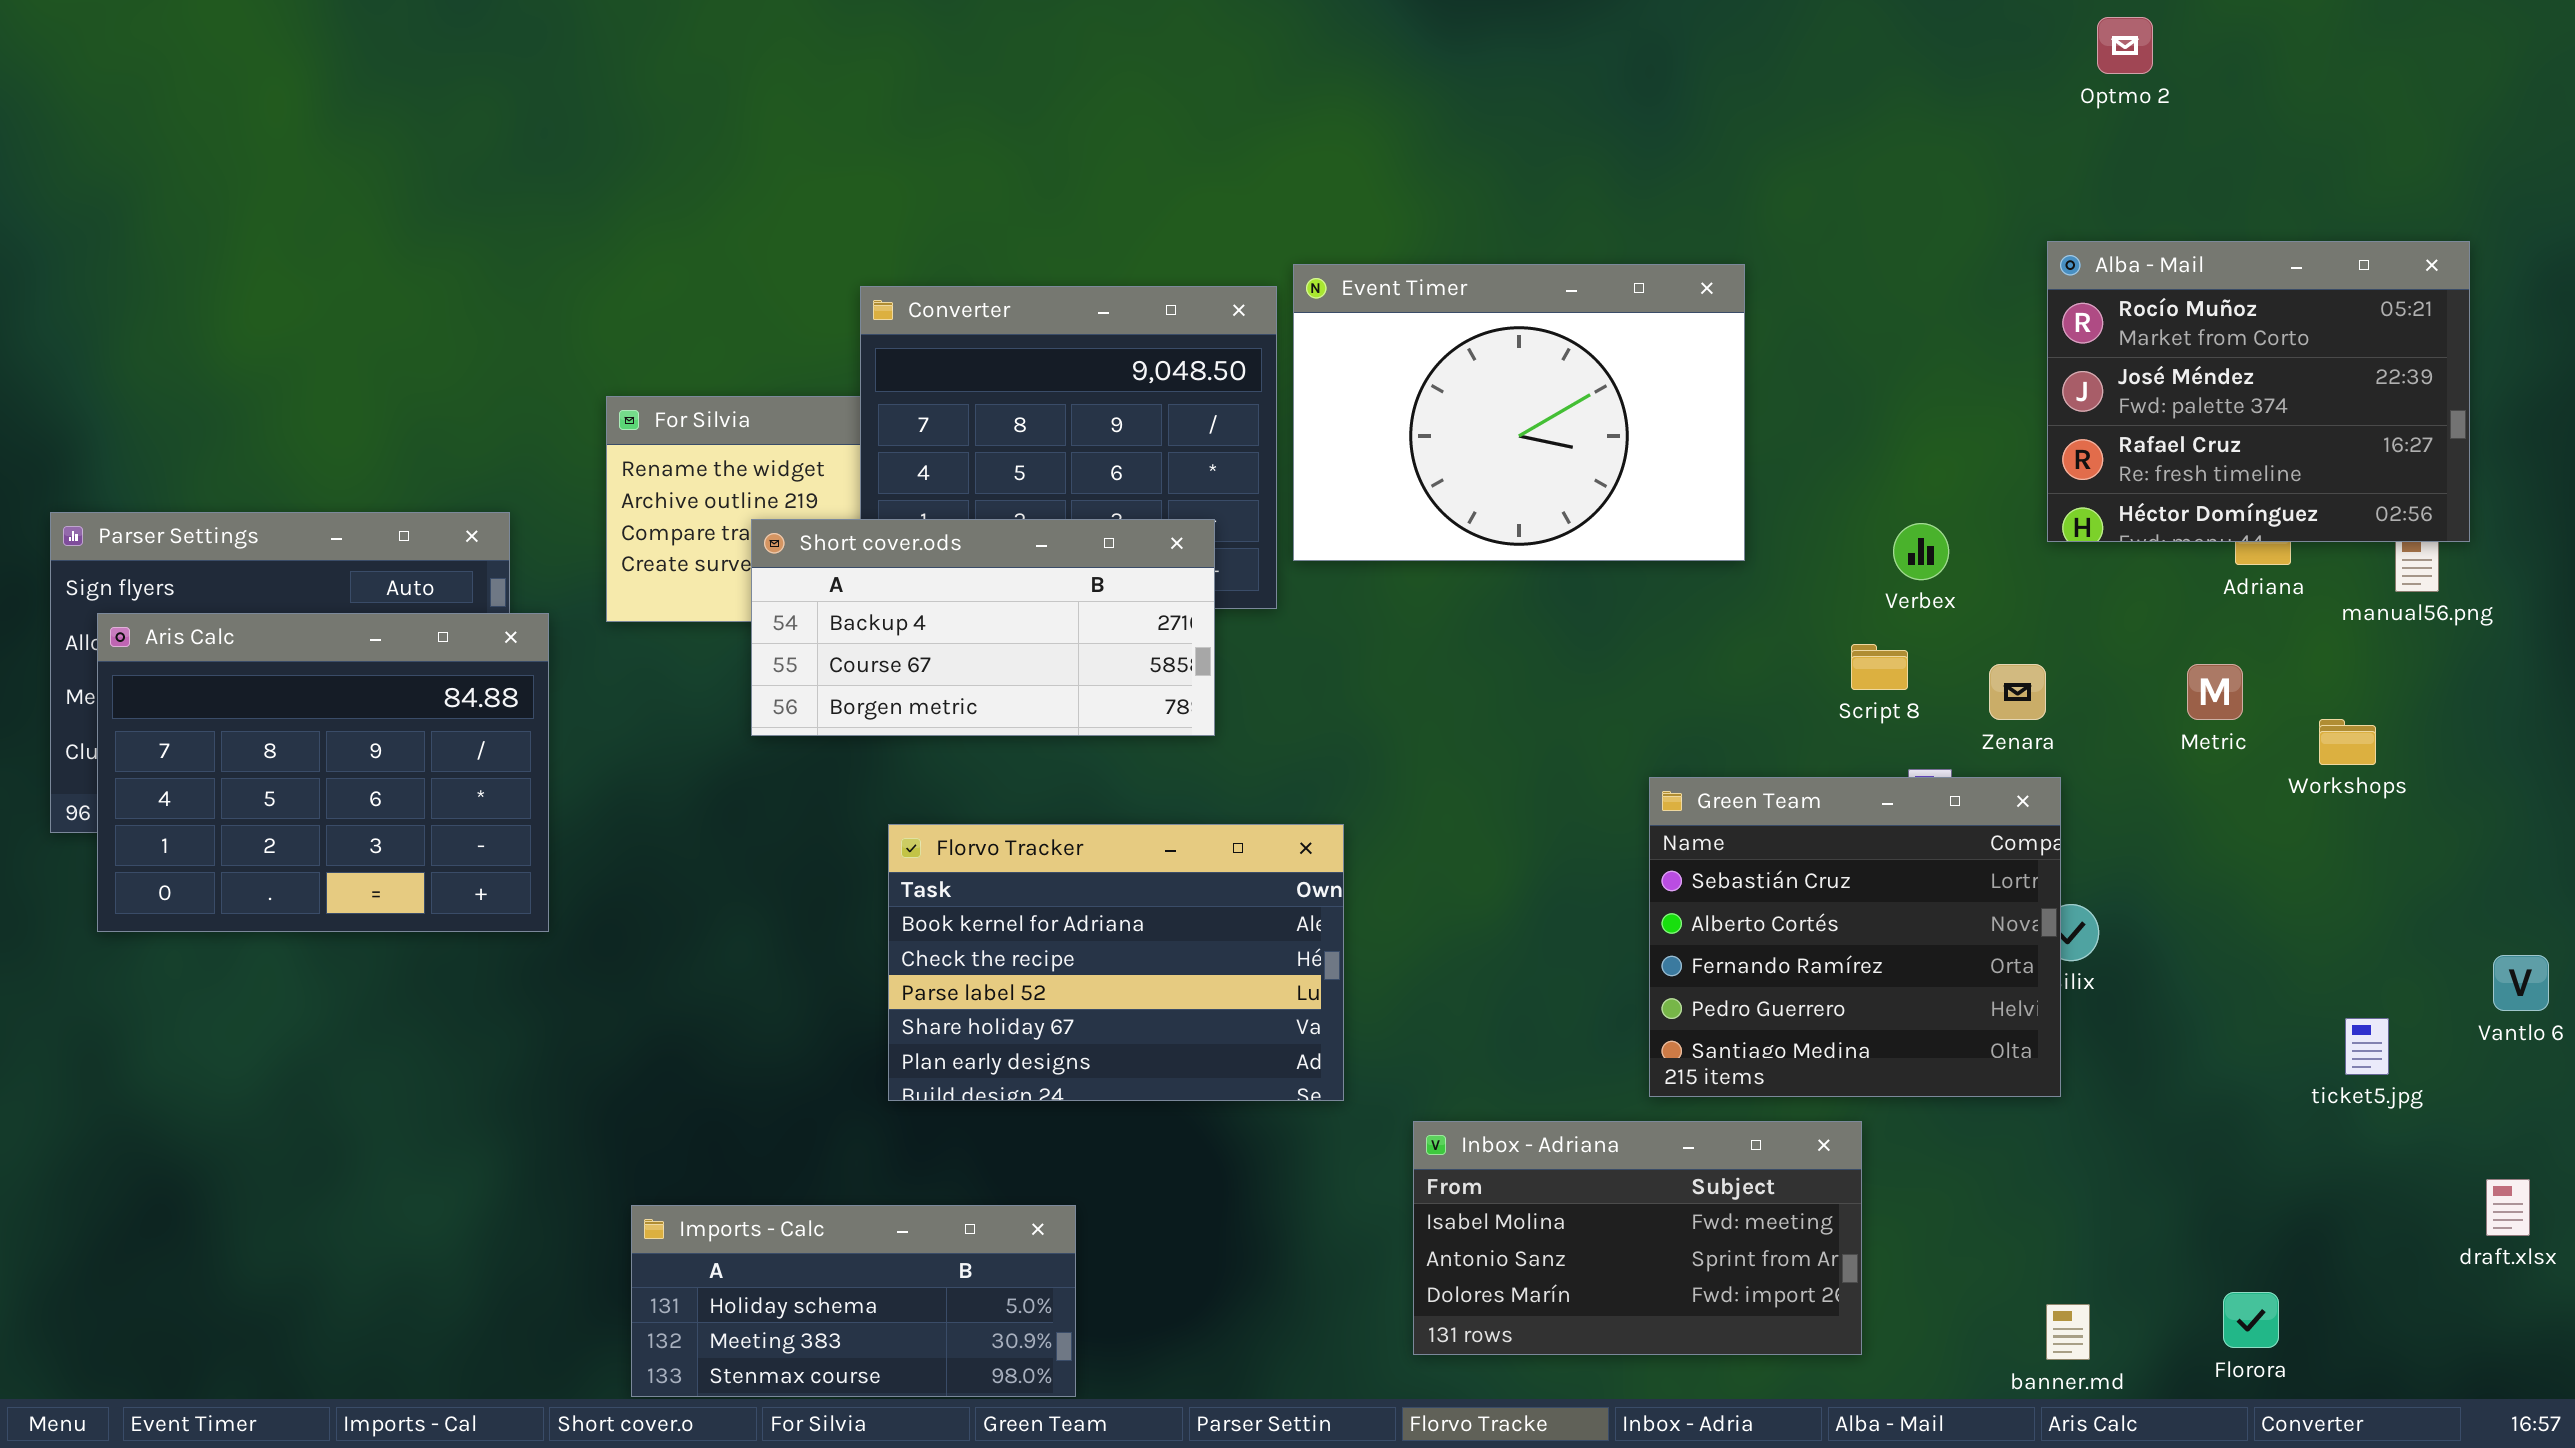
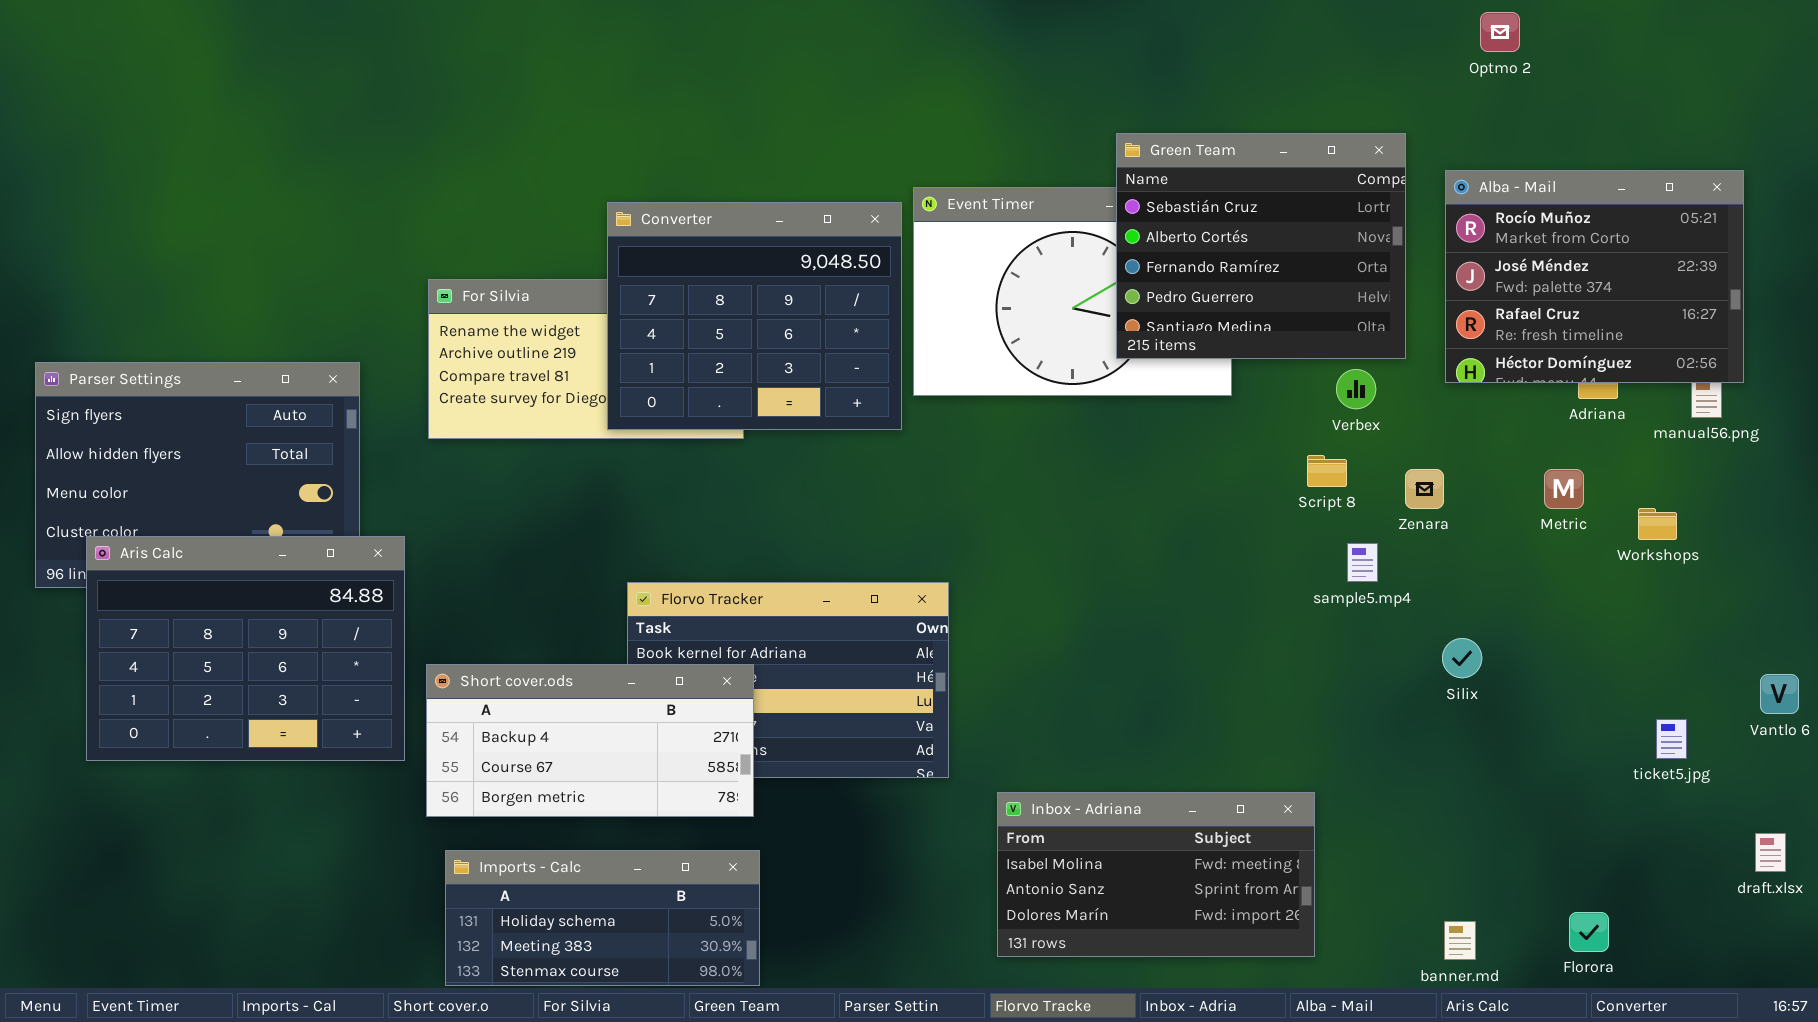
Short cover.ods: [751,519,1215,736] -> [426,664,754,817], moved
Aris Calc: [97,613,549,932] -> [86,536,405,761], moved
Green Team: [1649,777,2061,1097] -> [1116,133,1406,359], moved

